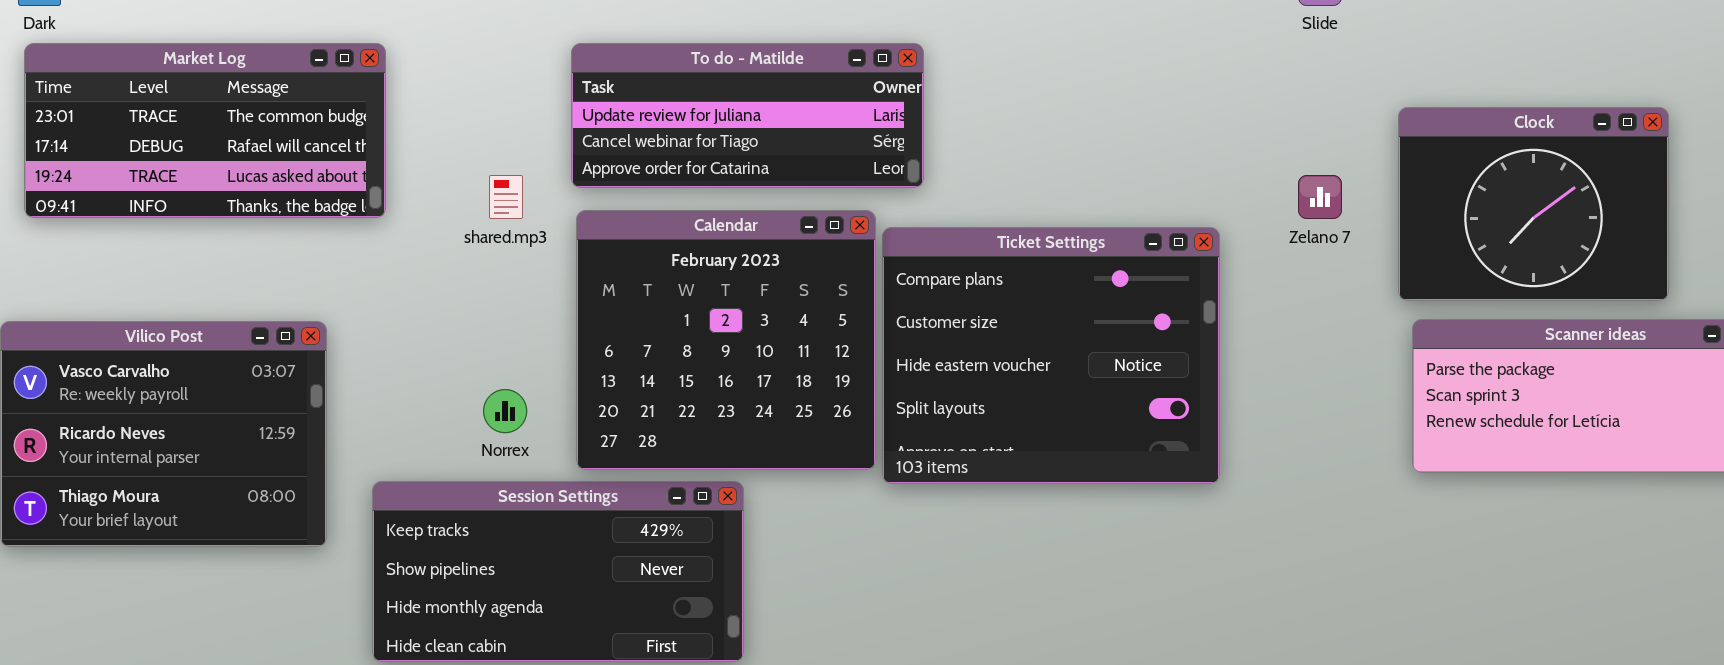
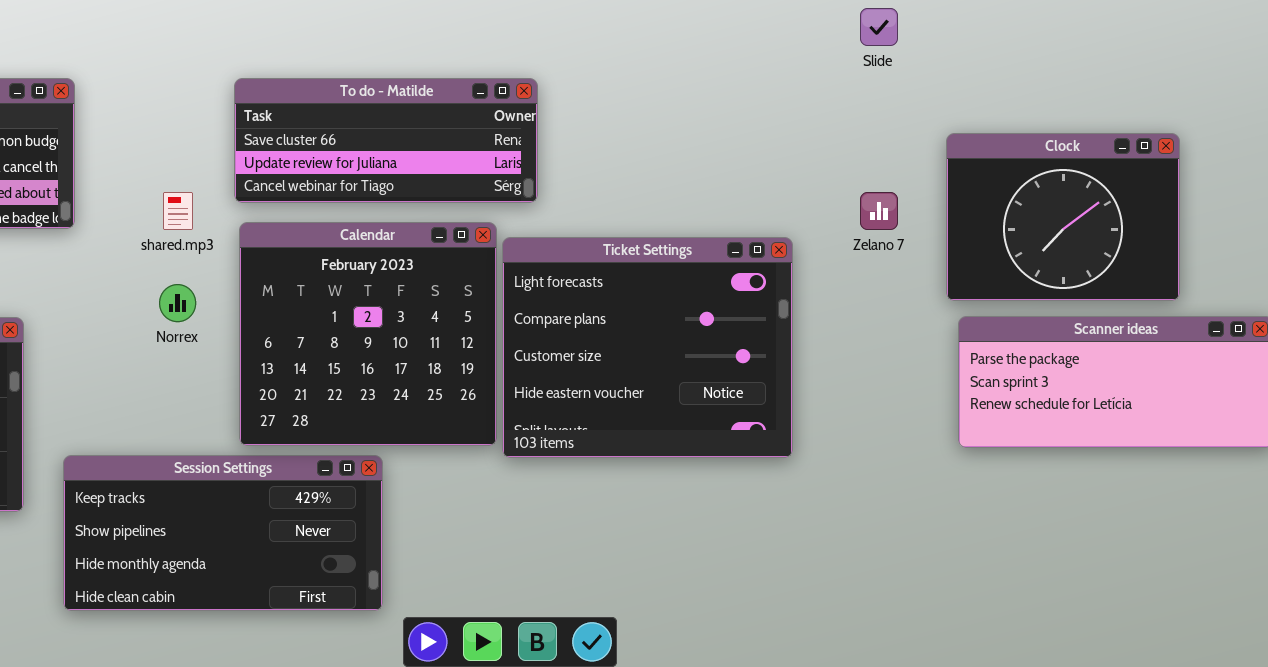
To do - Matilde: [571,43,924,188] -> [234,78,538,203], scrolled up 1 row
Ticket Settings: [882,227,1220,484] -> [502,237,793,458], scrolled up 1 row
Norrex: [483,389,527,433] -> [159,284,196,322], moved

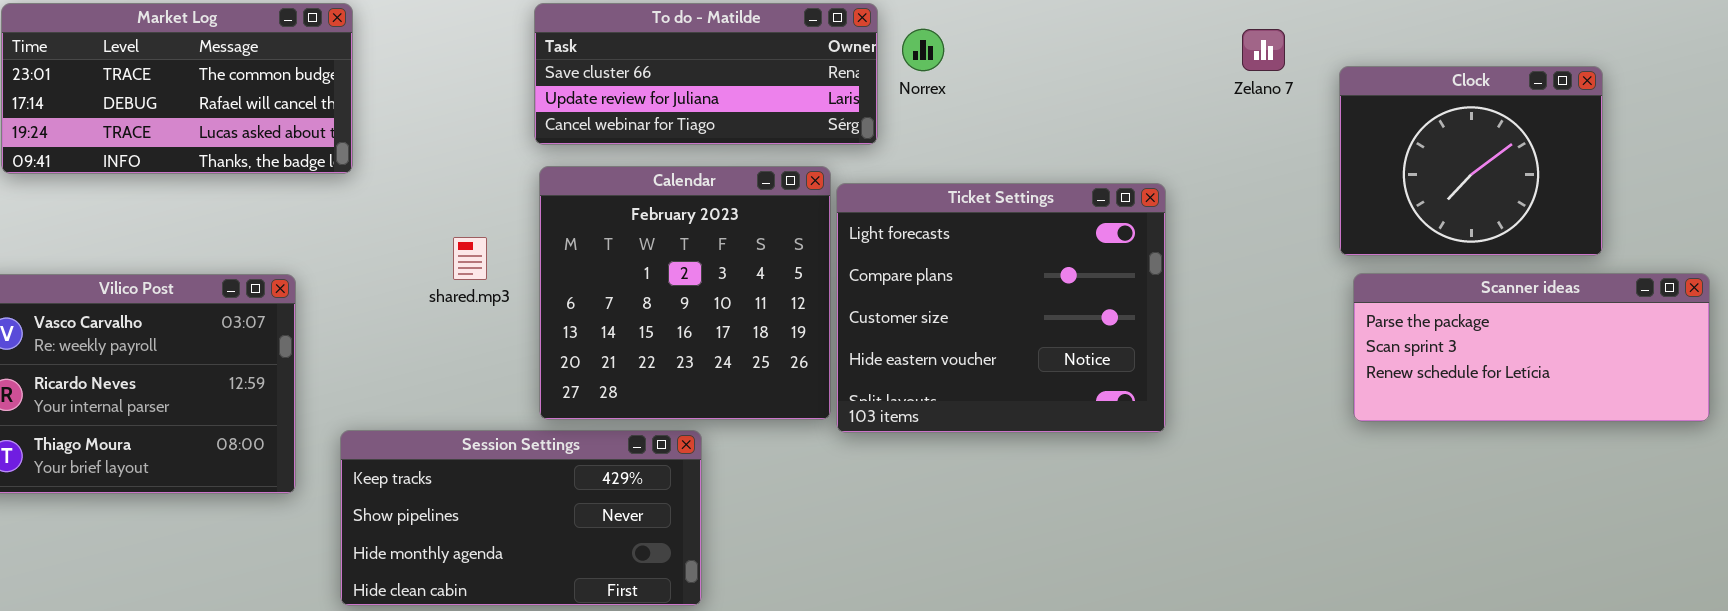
shared.mp3: [163,192,193,230] -> [453,237,487,280], moved
Zelano 7: [860,192,898,230] -> [1242,29,1285,71], moved
Norrex: [159,284,196,322] -> [902,29,944,71], moved

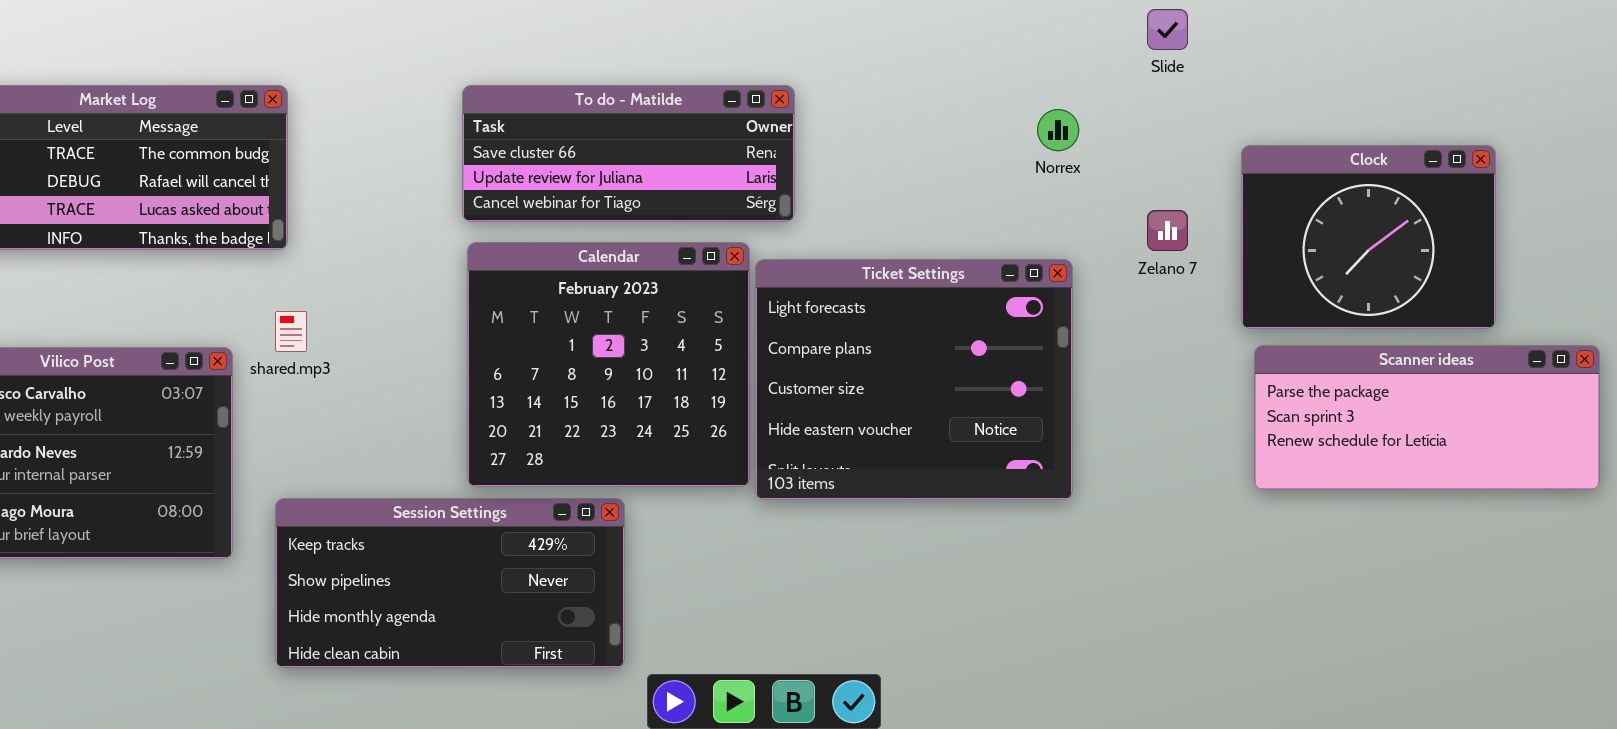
Norrex: [902,29,944,71] -> [1037,109,1079,151], moved
Zelano 7: [1242,29,1285,71] -> [1147,210,1188,251], moved
shared.mp3: [453,237,487,280] -> [275,311,307,352], moved

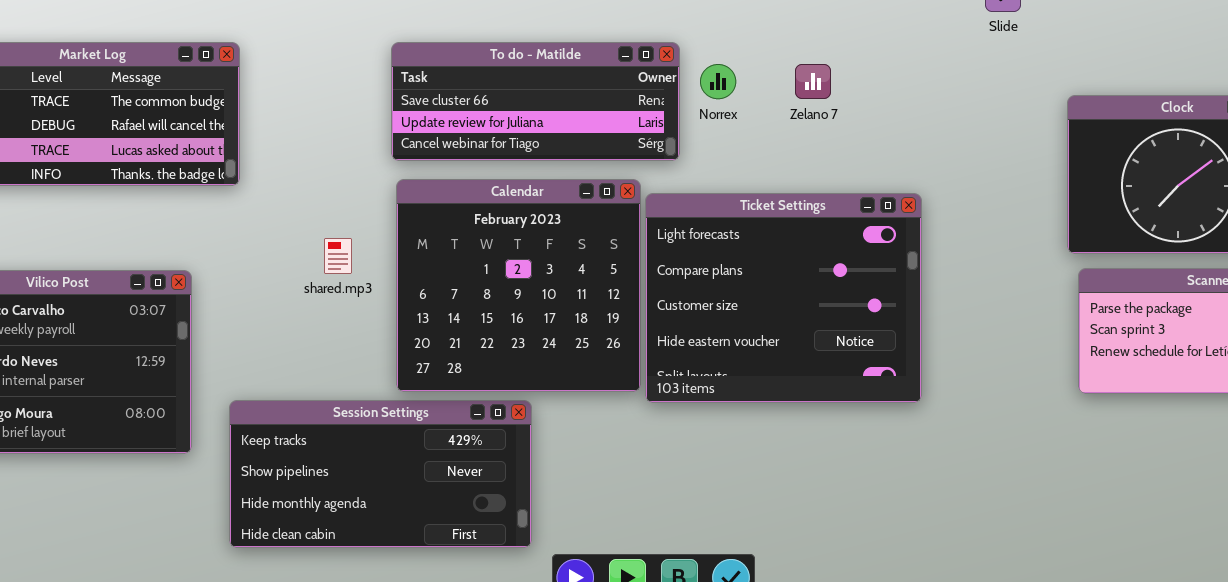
Norrex: [1037,109,1079,151] -> [700,64,736,99], moved
Zelano 7: [1147,210,1188,251] -> [795,64,831,99], moved
shared.mp3: [275,311,307,352] -> [324,238,352,274], moved

